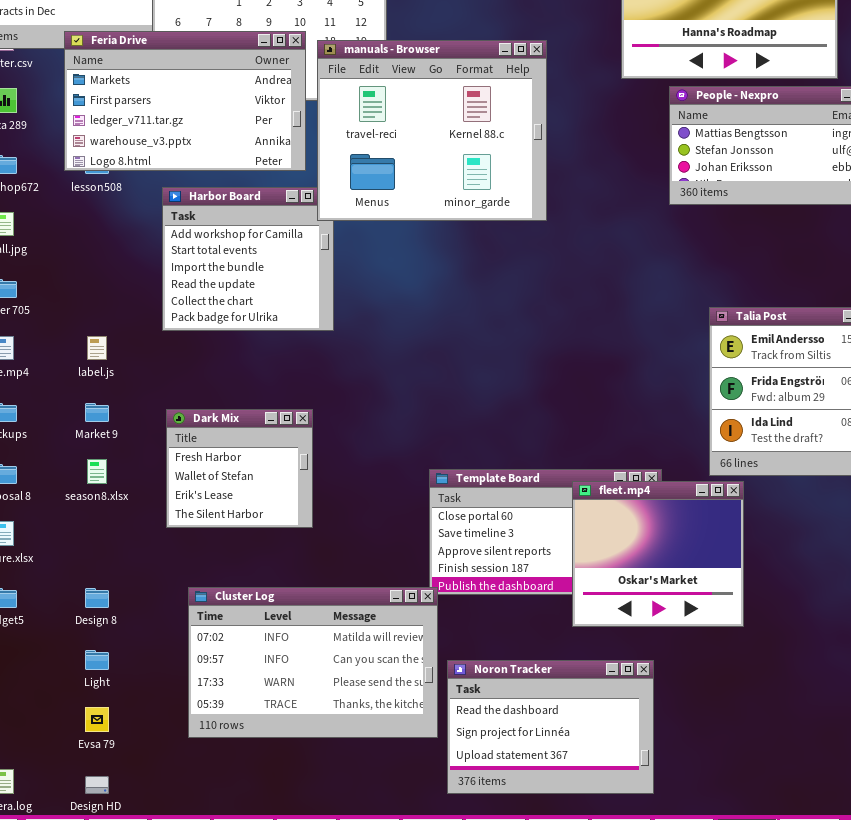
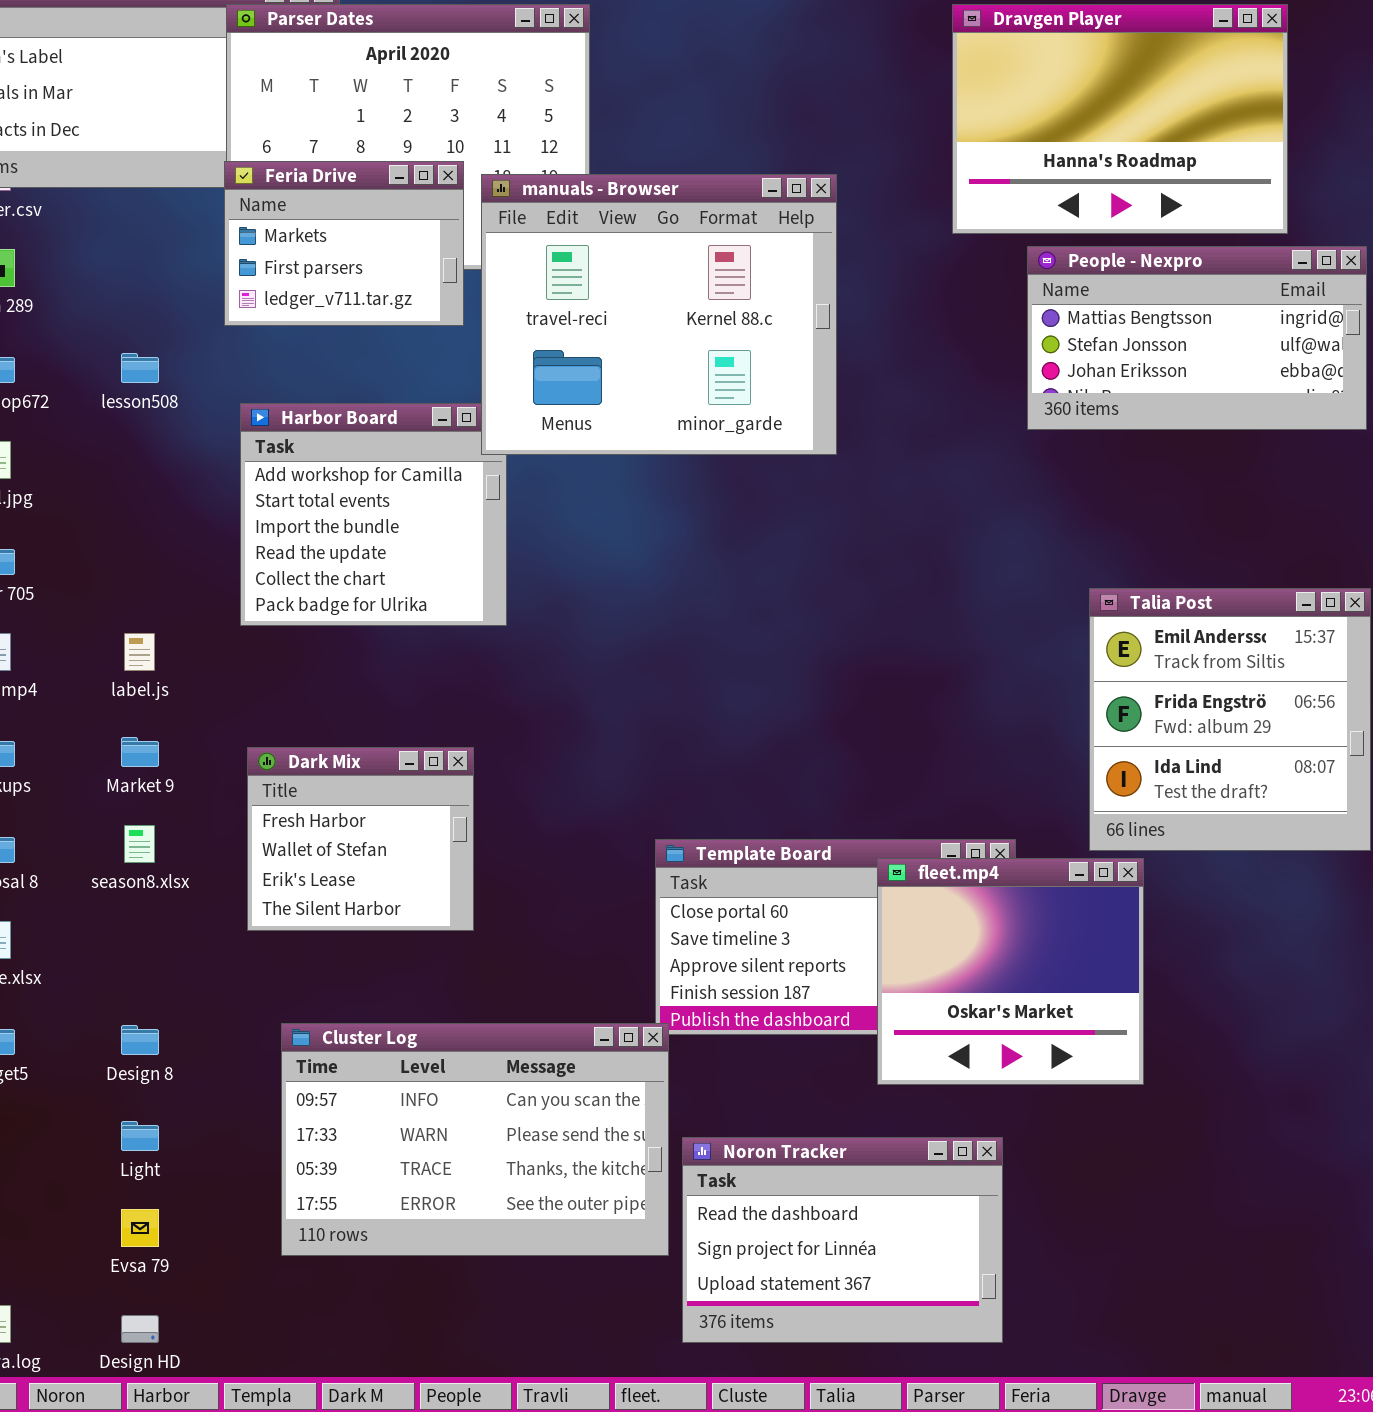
Feria Drive: [64,31,306,171] -> [224,161,464,326], resized
Cluster Log: [188,587,438,738] -> [281,1023,669,1256], scrolled down 1 row

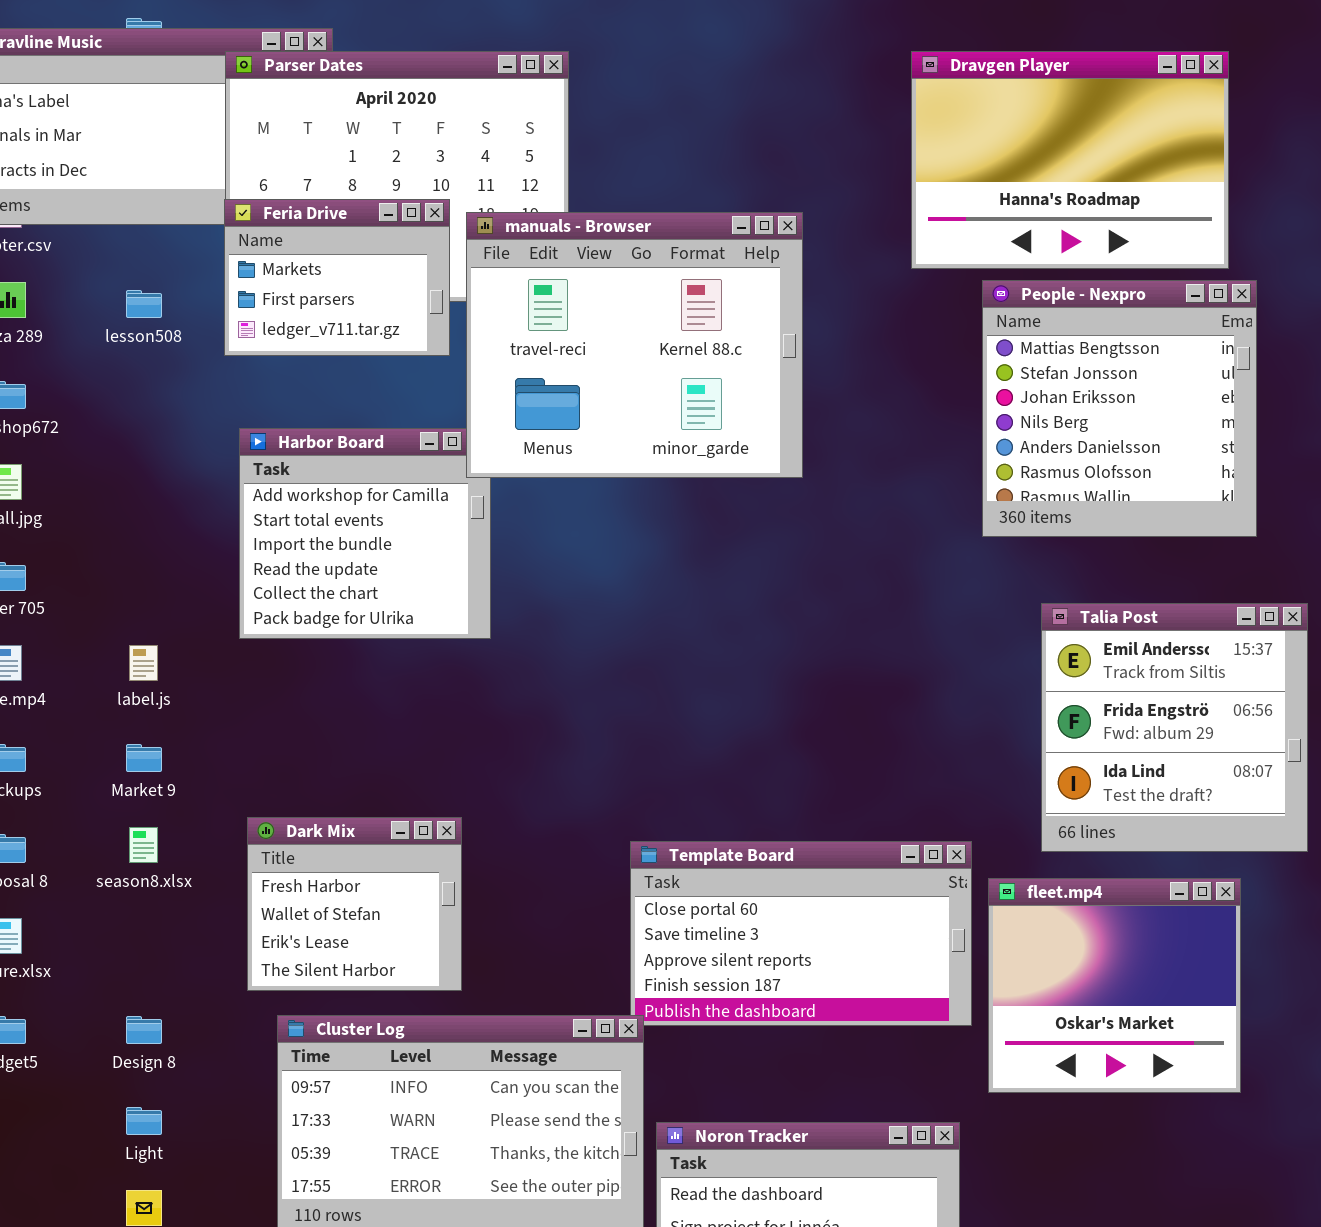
People - Nexpro: [1027,246,1367,430] -> [982,280,1257,537], resized
lesson508: [121,353,159,383] -> [126,290,162,318], moved
Dark Mix: [247,747,474,931] -> [247,817,462,991], moved
fleet.mp4: [877,858,1144,1085] -> [988,878,1241,1093], moved

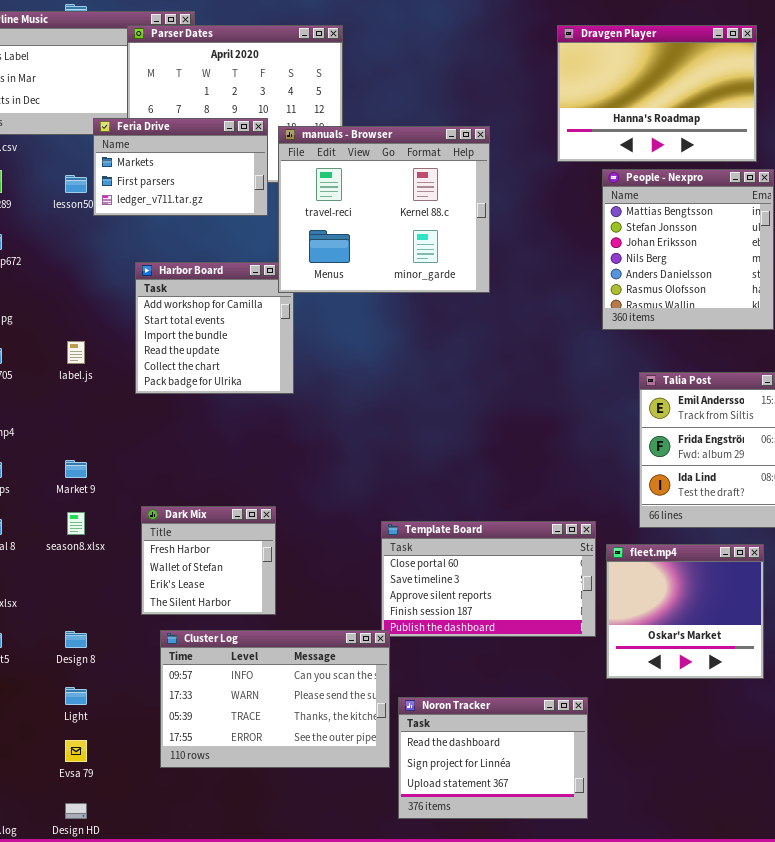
Feria Drive: [224,199,450,356] -> [93,118,268,216], resized
label.js: [129,645,158,681] -> [67,341,85,364], moved

